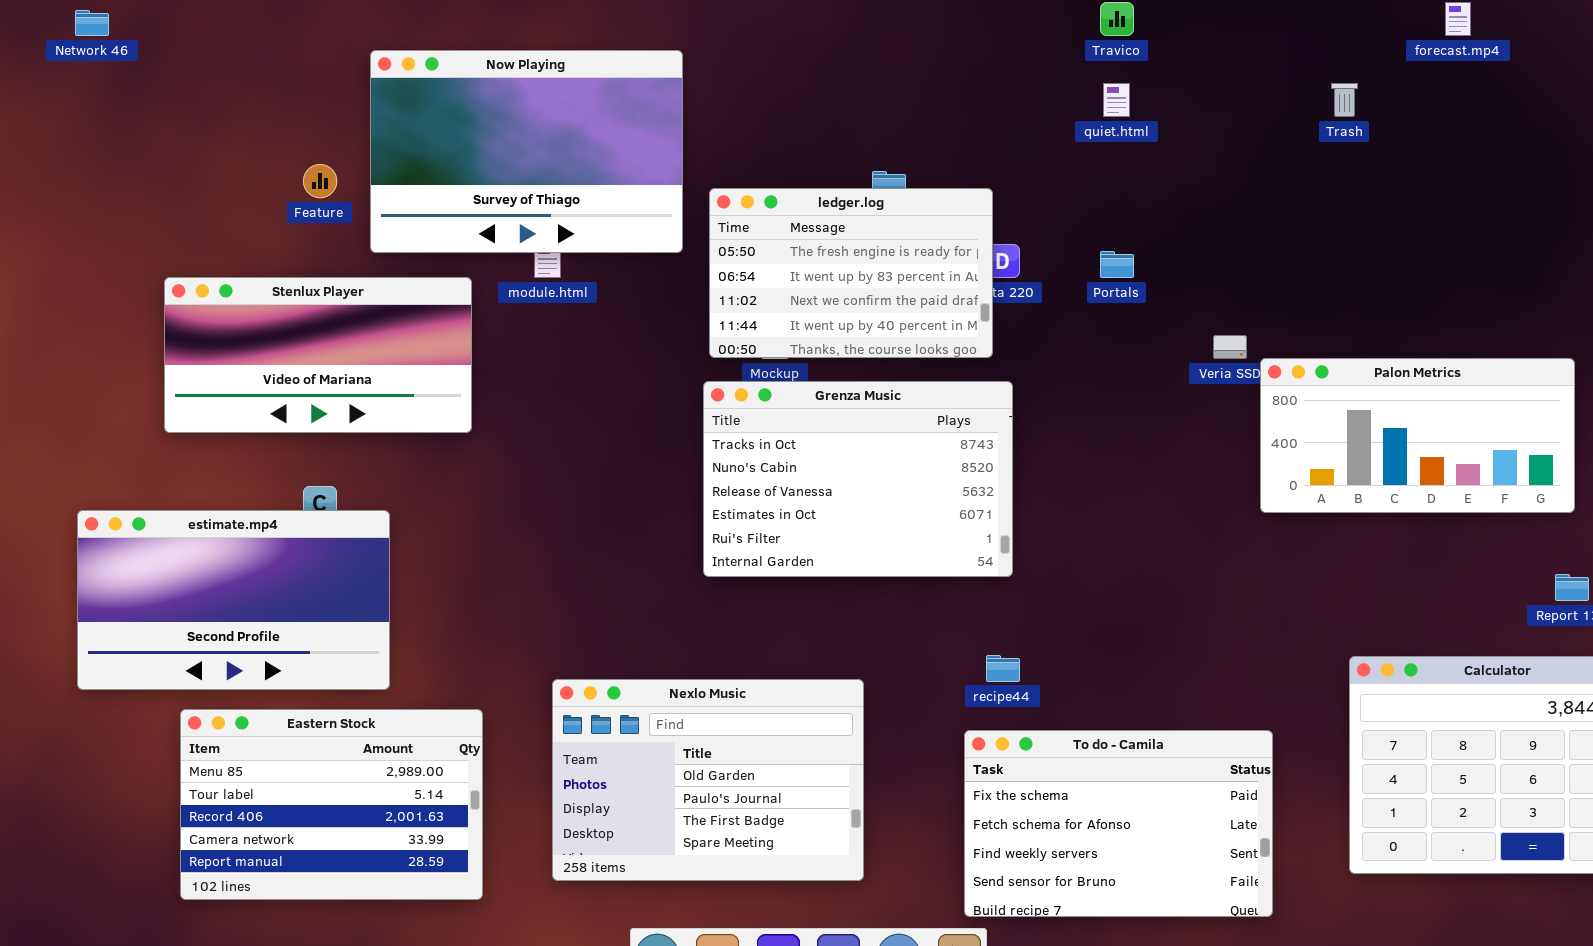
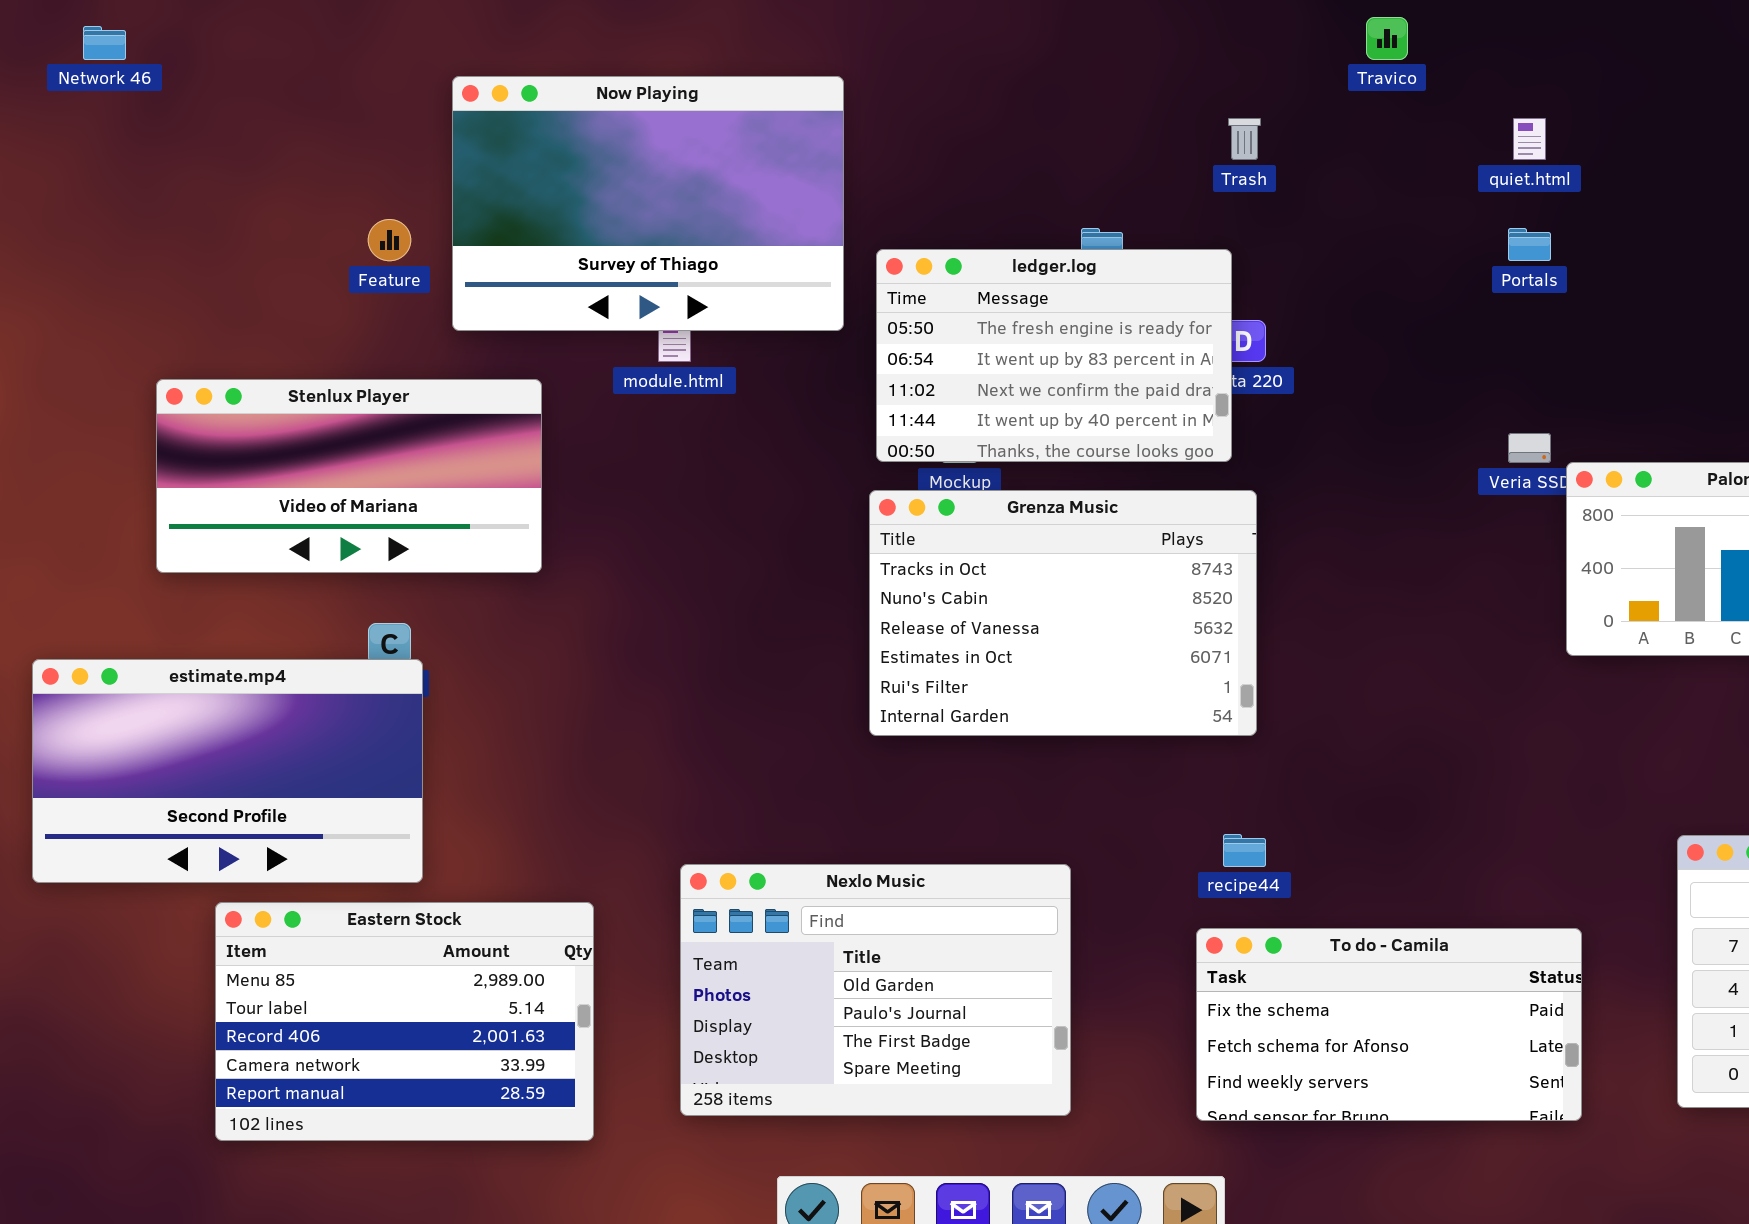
quiet.html: [1103,83,1130,117] -> [1513,118,1546,160], moved
Trash: [1331,83,1358,117] -> [1228,118,1261,160], moved
Portals: [1100,251,1134,278] -> [1508,228,1551,261], moved
Stenlux Player: [164,277,472,433] -> [156,379,542,573], moved
estimate.mp4: [77,510,390,690] -> [32,659,423,883], moved
To do - Camila: [964,730,1273,917] -> [1196,928,1582,1121], resized

